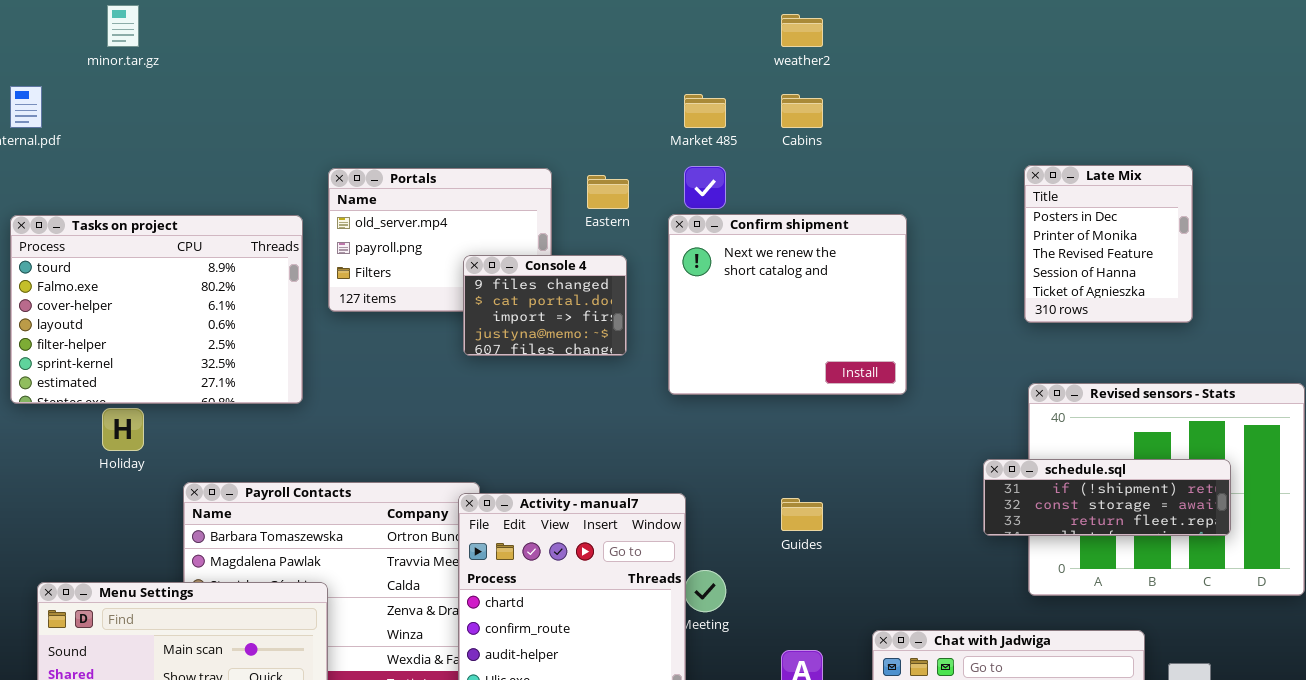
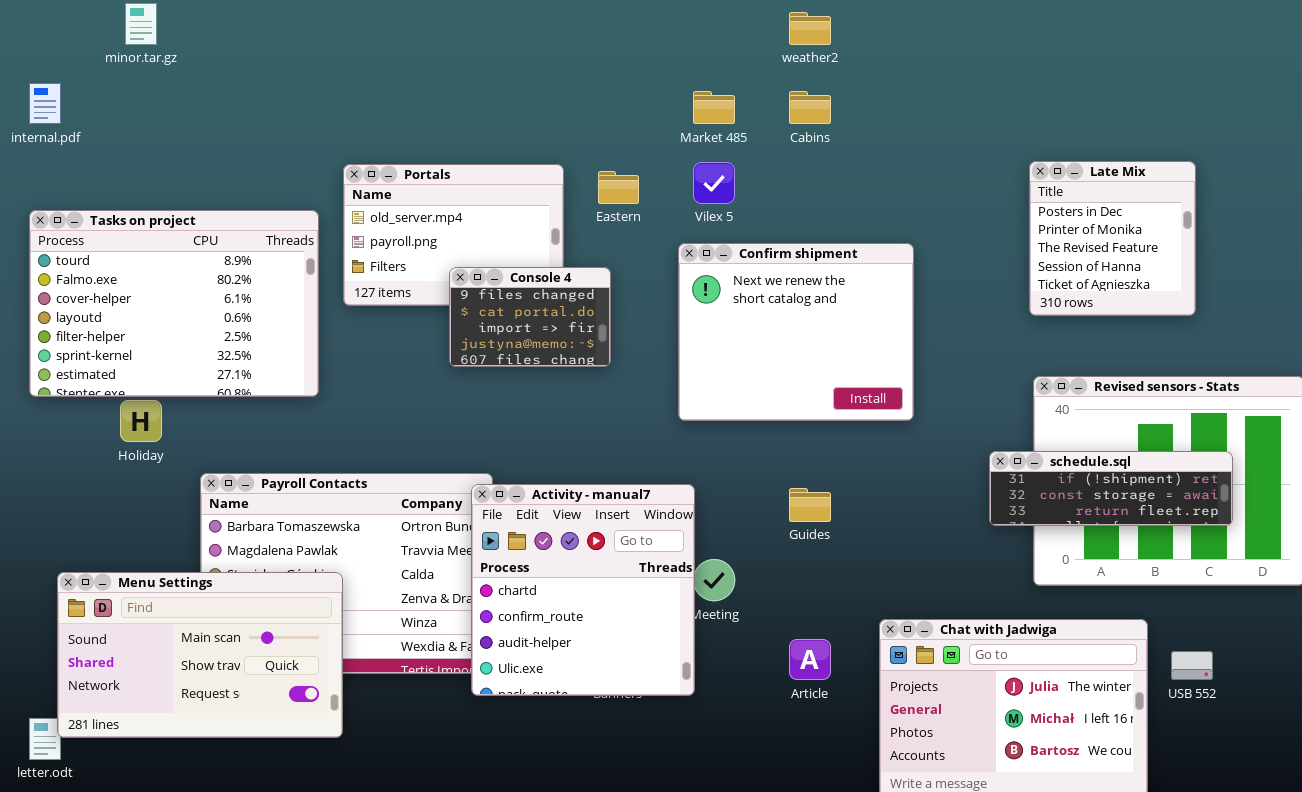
Confirm shipment: [668,214,907,395] -> [678,243,914,421], moved
Console 4: [463,255,627,356] -> [449,267,611,367], moved

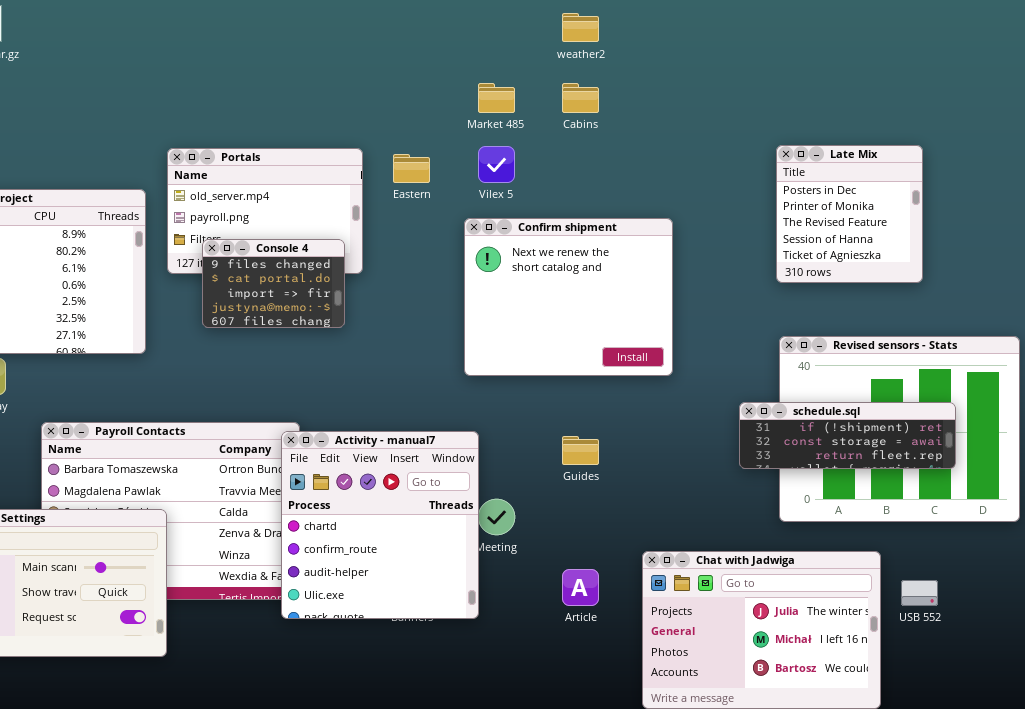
Console 4: [449,267,611,367] -> [202,239,345,328], moved

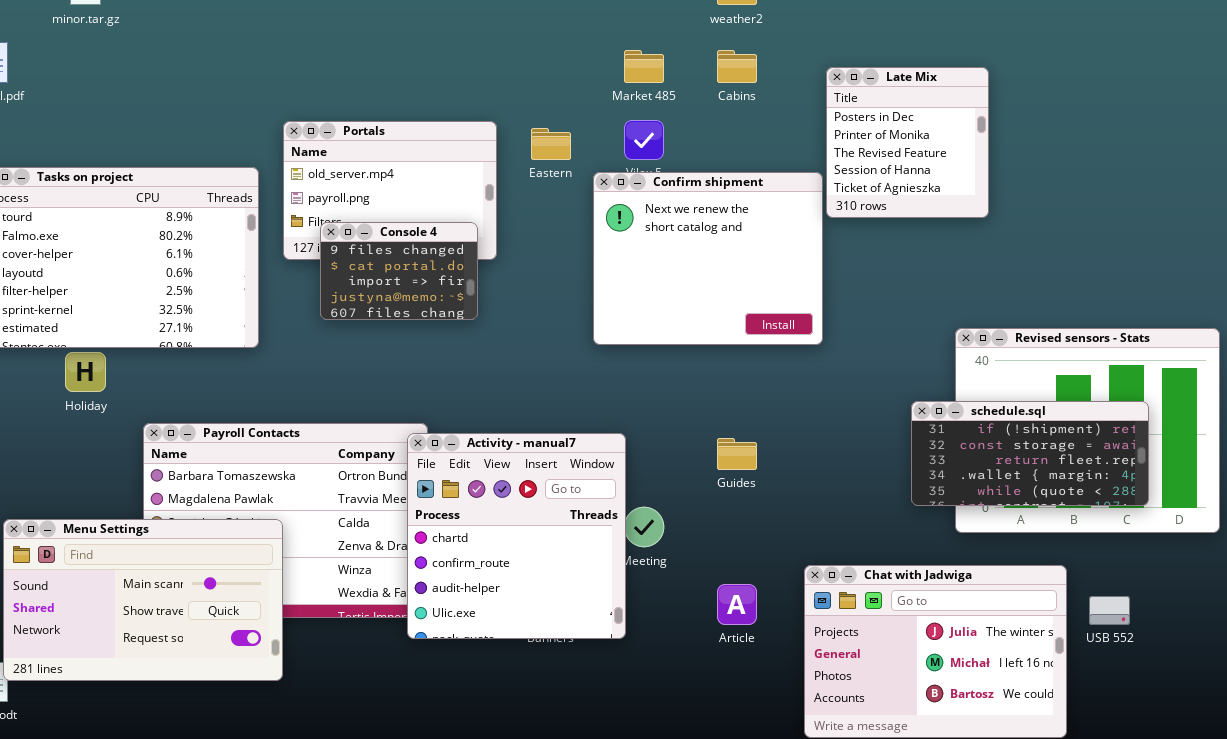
Late Mix: [776,145,923,283] -> [826,67,989,218], moved
Confirm shipment: [464,218,673,376] -> [593,172,823,345], moved
schedule.sql: [739,402,956,469] -> [911,401,1149,506], resized

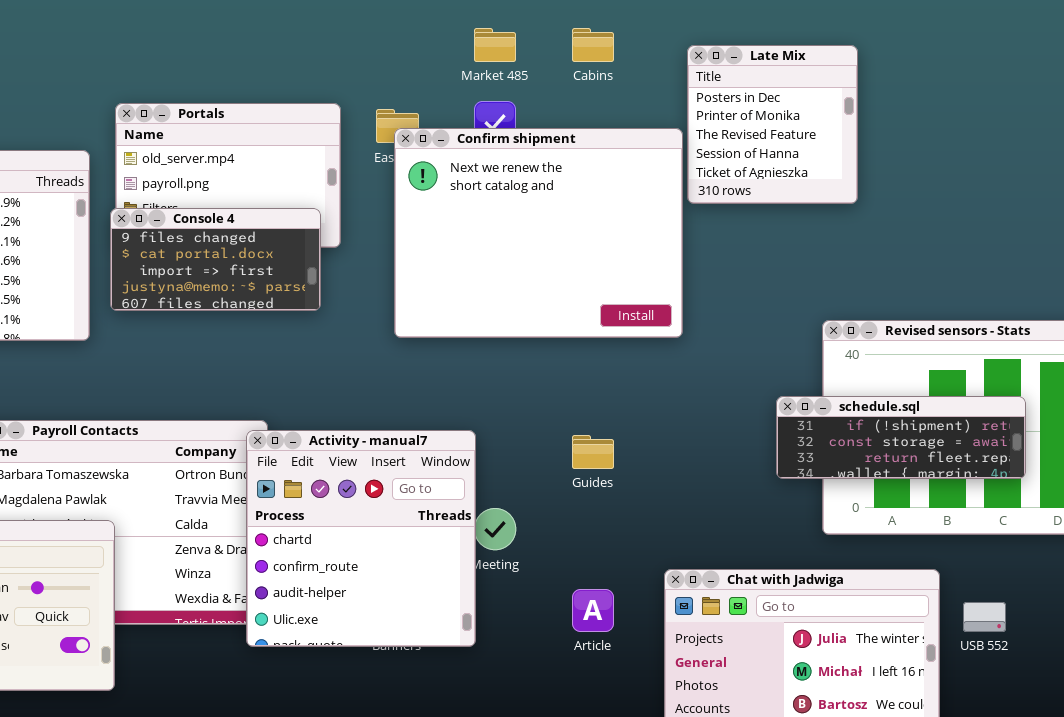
Confirm shipment: [593,172,823,345] -> [394,128,683,338], resized
Console 4: [320,222,478,320] -> [110,208,321,311], resized
schedule.sql: [911,401,1149,506] -> [776,396,1026,479], resized

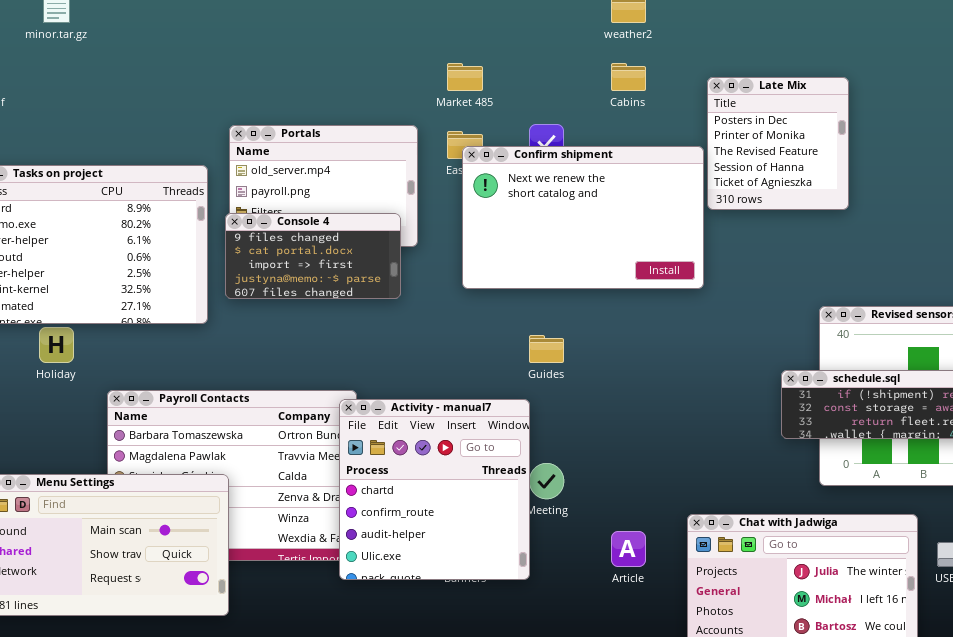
Market 485: [474,28,516,62] -> [447,63,483,91], moved
Confirm shipment: [394,128,683,338] -> [462,146,704,289], resized
Guides: [572,435,614,469] -> [529,335,564,363], moved

